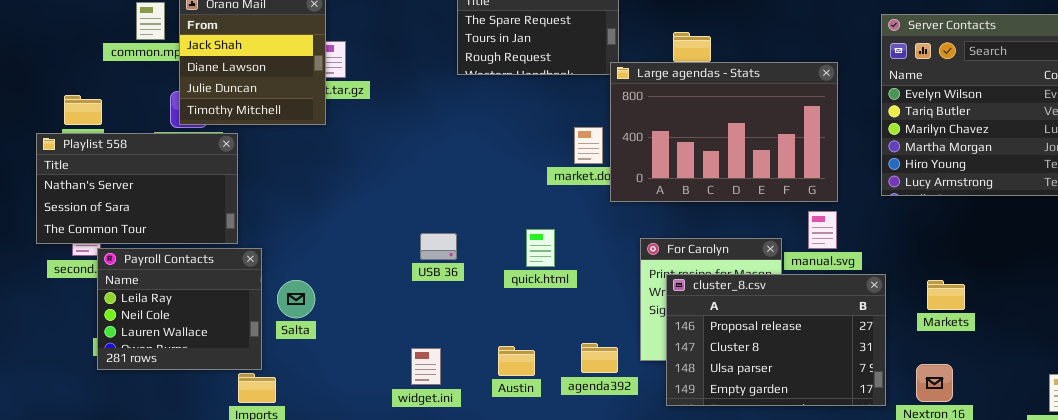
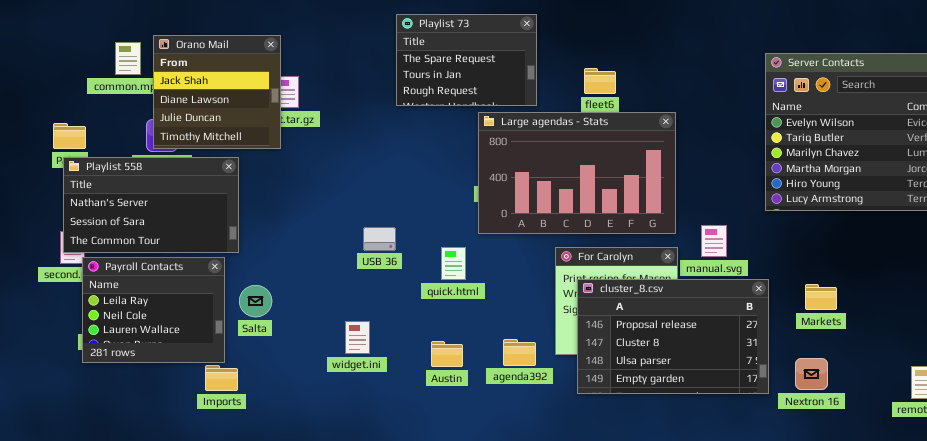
Large agendas - Stats: [610,62,838,202] -> [478,112,676,234], moved
Playlist 558: [36,133,238,244] -> [63,157,239,253], moved
quick.html: [526,229,555,267] -> [441,247,466,280], moved
USB 36: [420,233,457,260] -> [363,227,396,251], moved
widget.ini: [411,348,441,385] -> [345,321,370,354], moved

